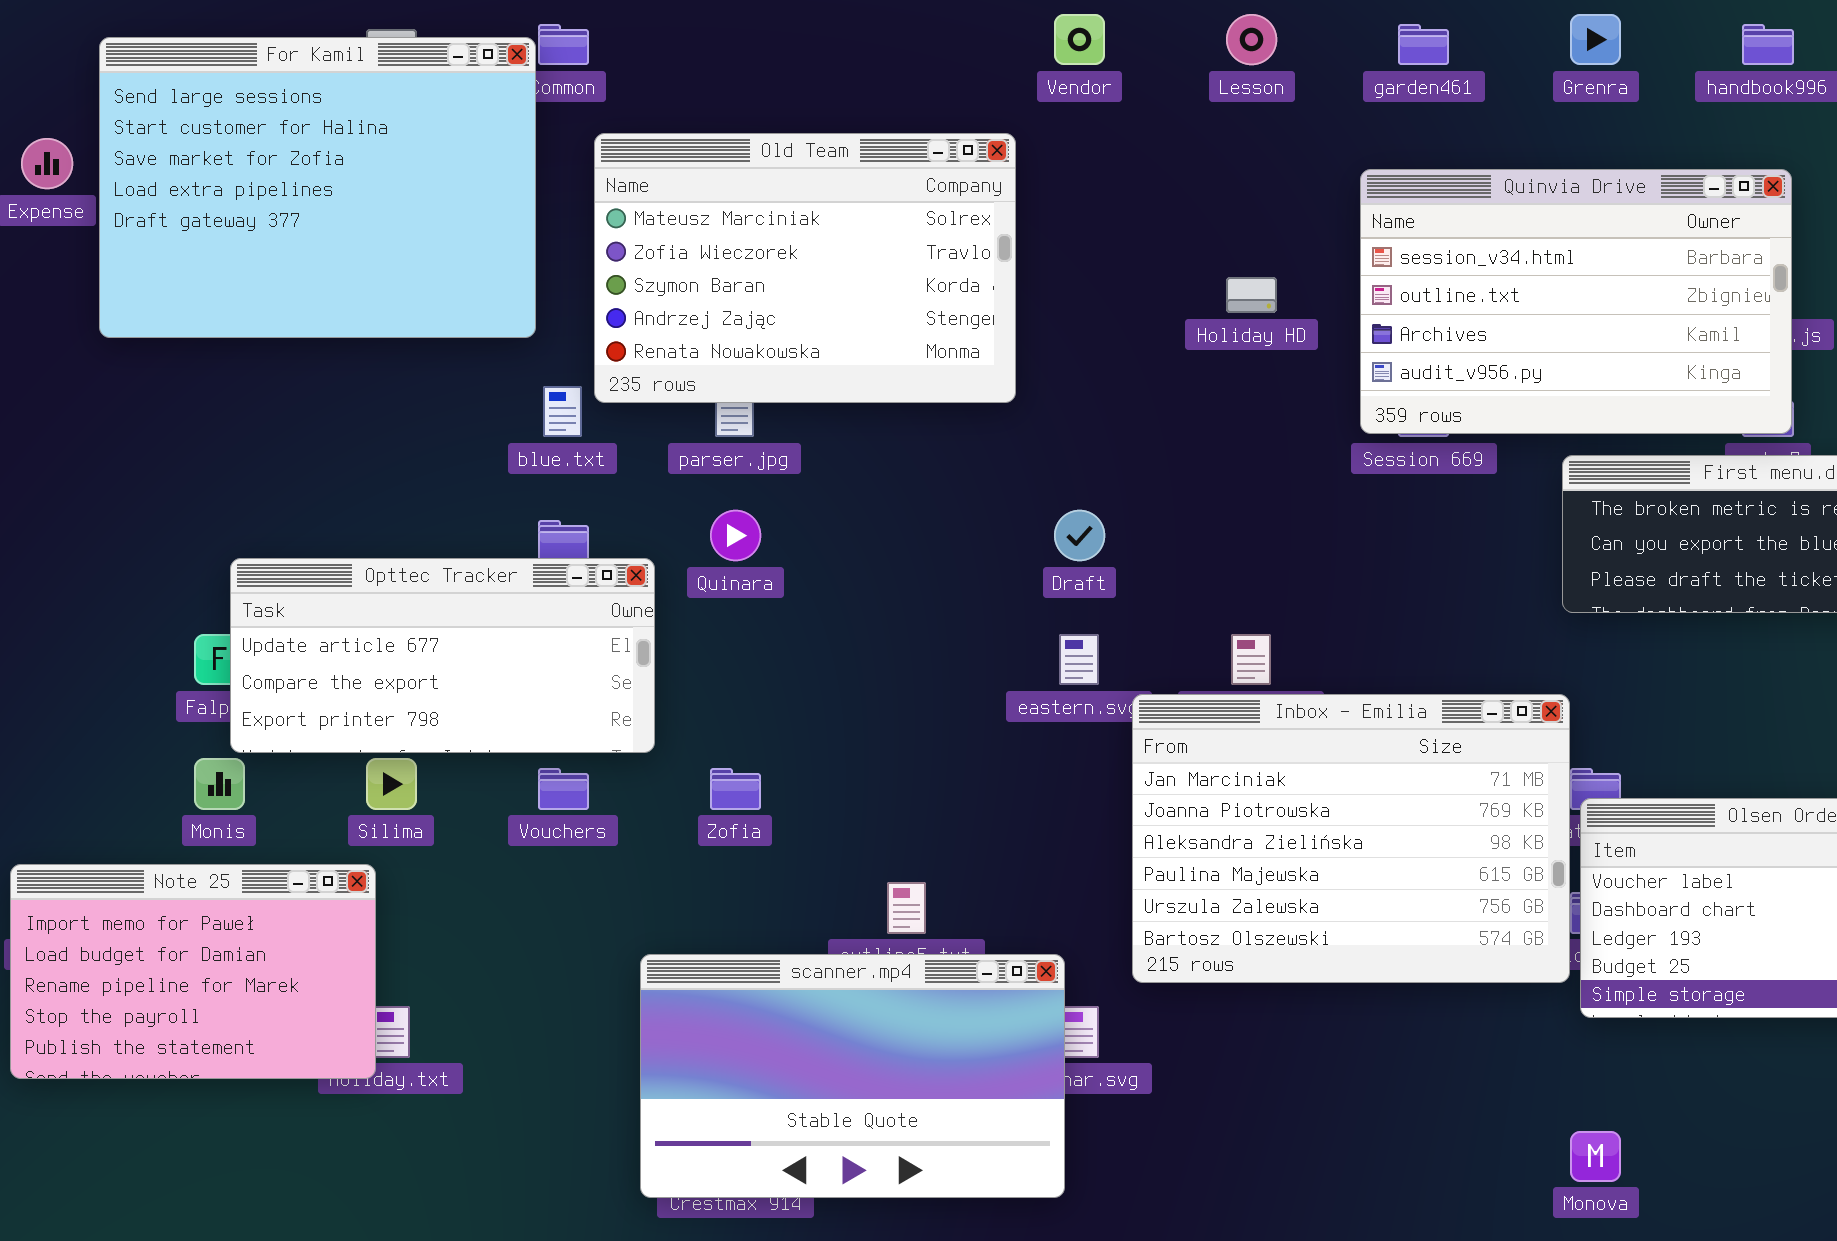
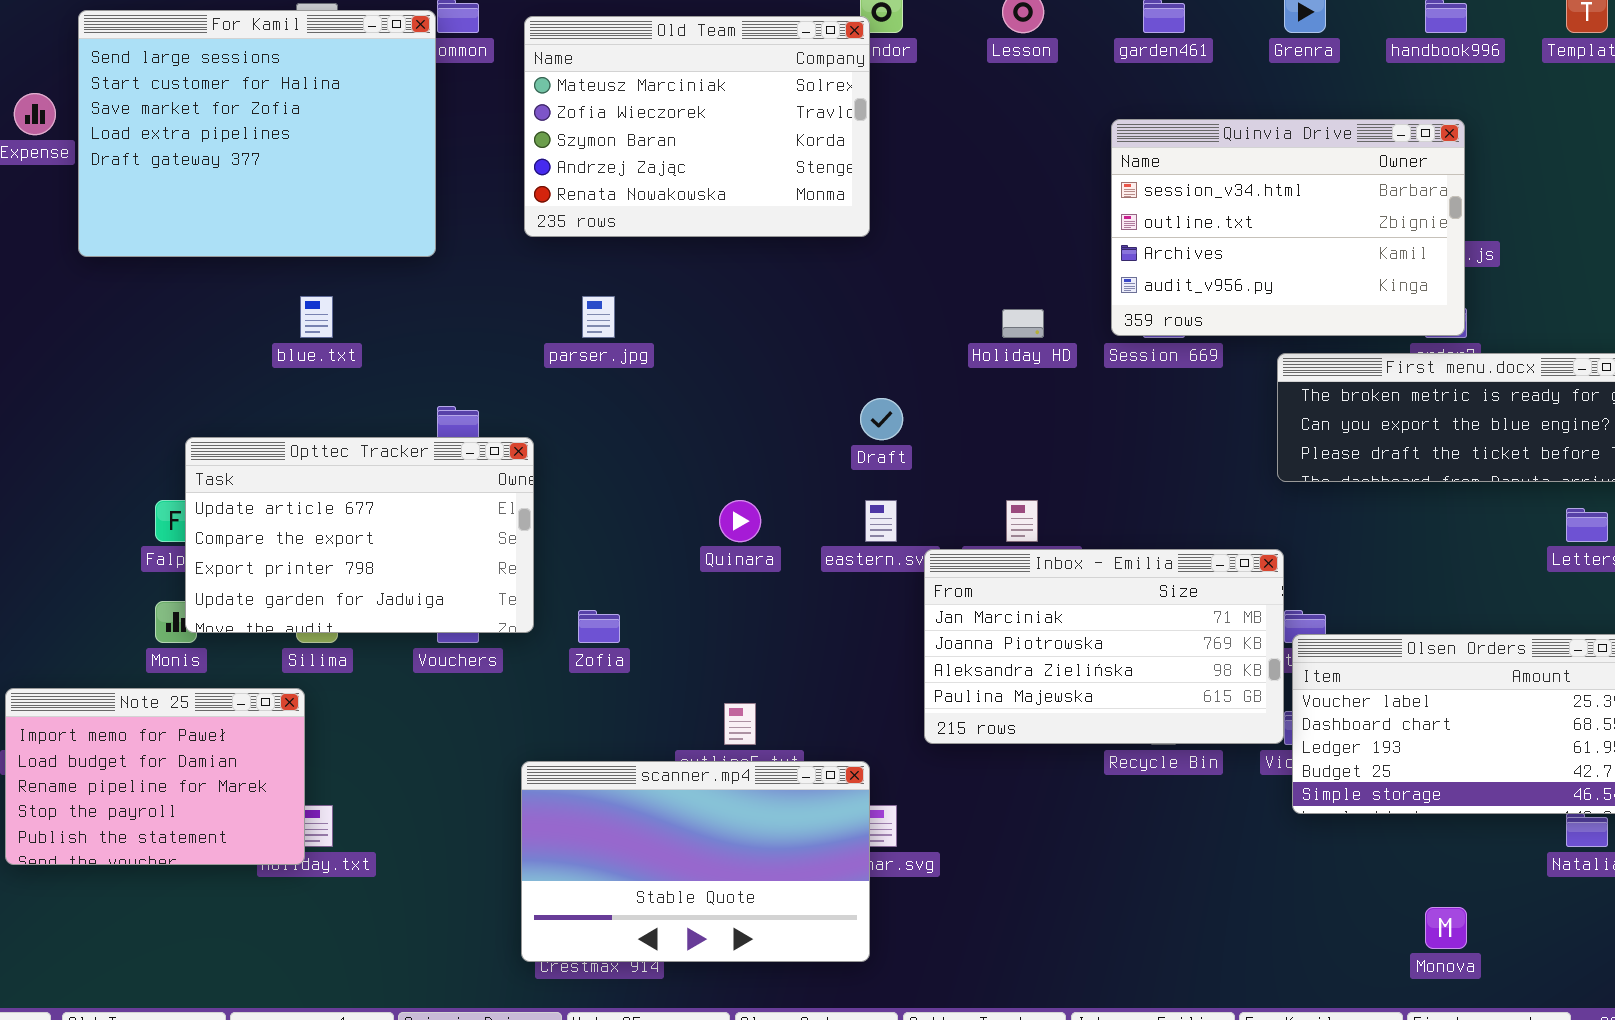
Old Team: [594,133,1016,403] -> [524,16,870,237], moved
Holiday HD: [1226,277,1277,313] -> [1002,309,1044,338], moved
blue.txt: [543,386,582,437] -> [300,296,333,338], moved
Quinara: [710,510,761,561] -> [719,500,761,542], moved
Opttec Tracker: [230,558,655,753] -> [185,437,534,633], resized
Inbox - Emilia: [1132,694,1570,983] -> [924,549,1284,744], resized
Monova: [1570,1131,1621,1182] -> [1425,907,1467,949], moved

